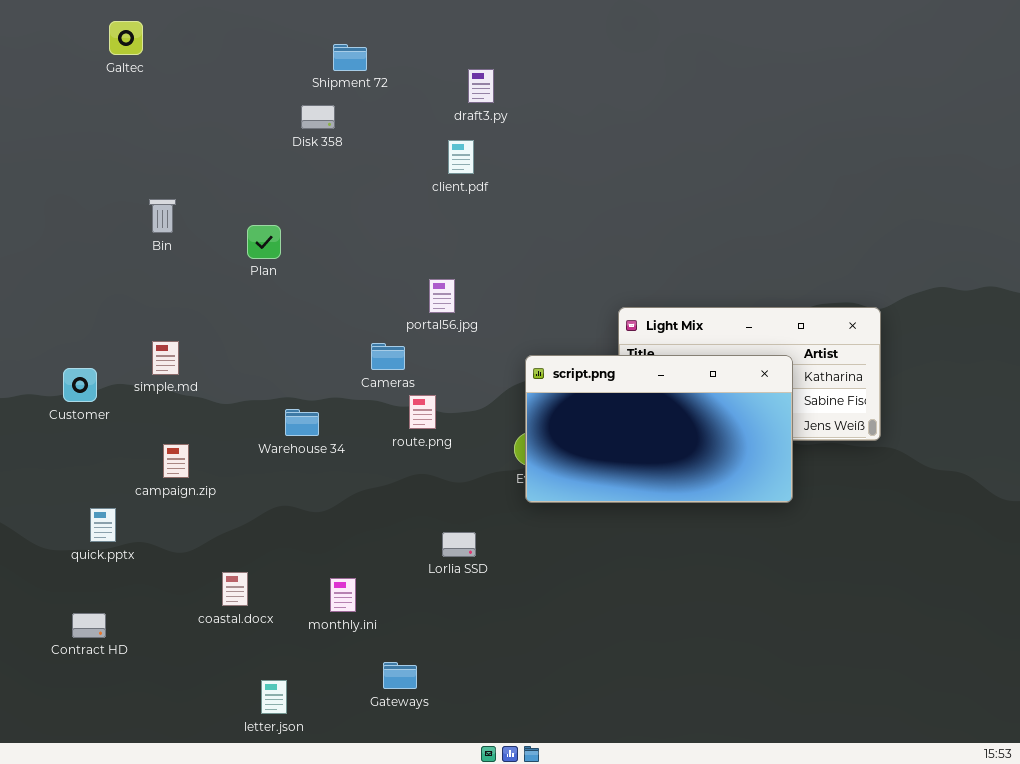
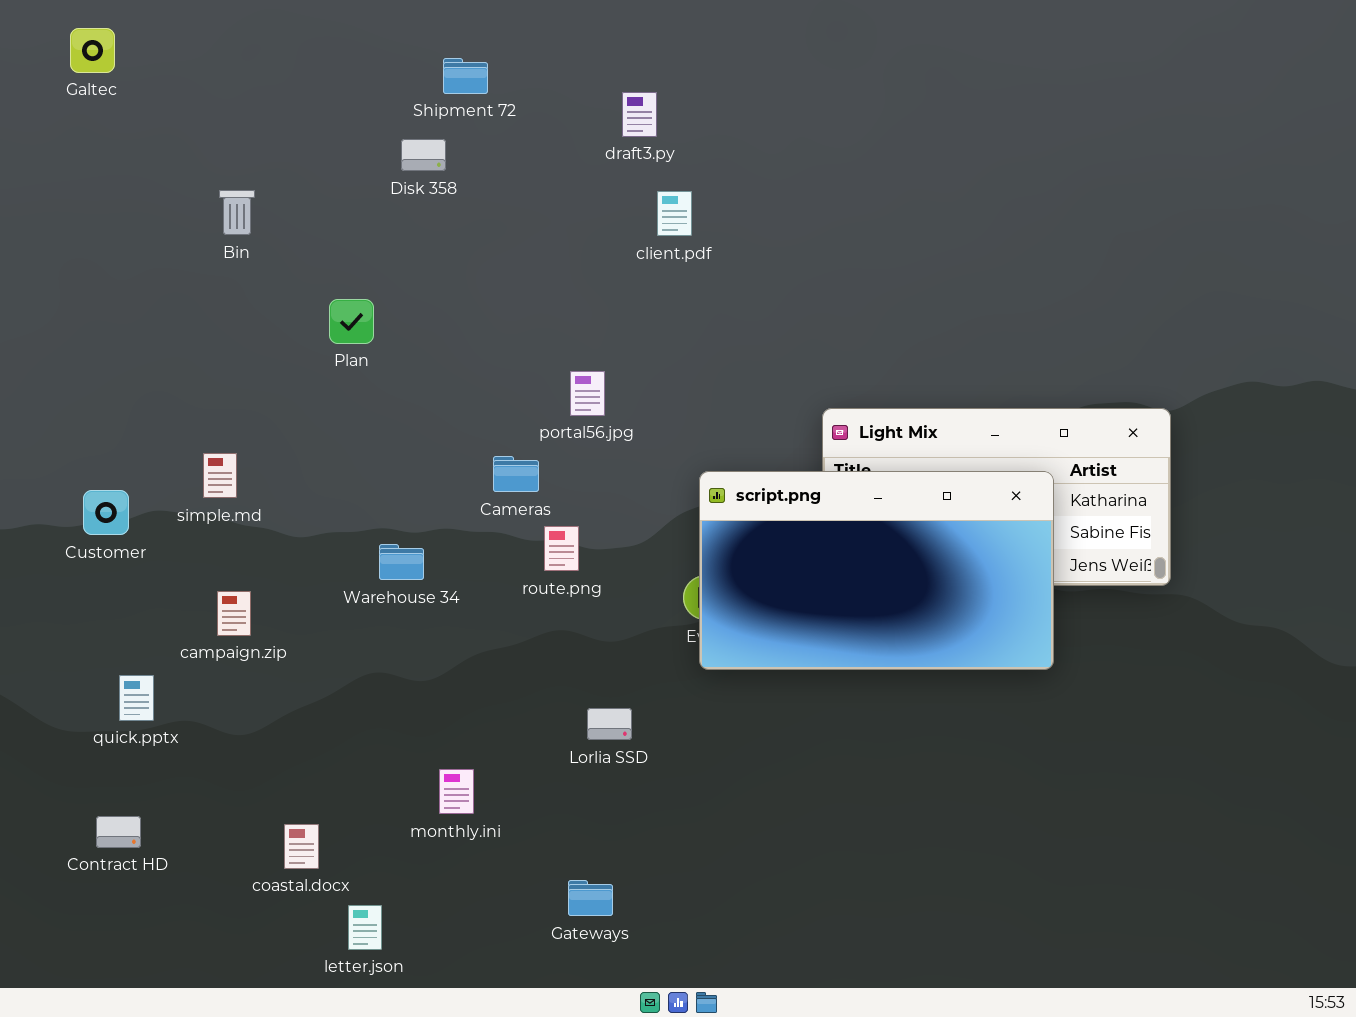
Galtec: [109,21,143,55] -> [70,28,115,73], moved
client.pdf: [448,140,474,174] -> [657,191,692,236], moved
Bin: [149,199,176,233] -> [219,190,255,235], moved
coastal.docx: [222,572,248,606] -> [284,824,319,869], moved
Gateways: [383,662,417,689] -> [568,880,613,916], moved

